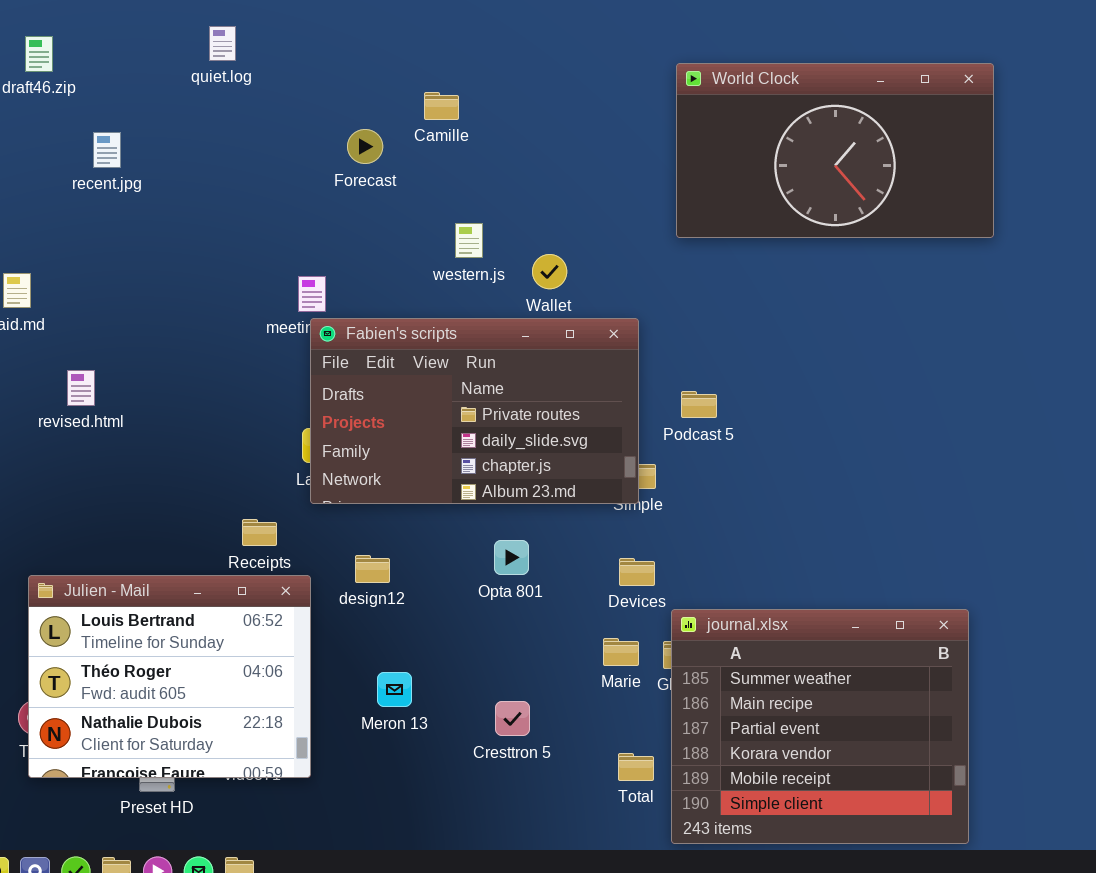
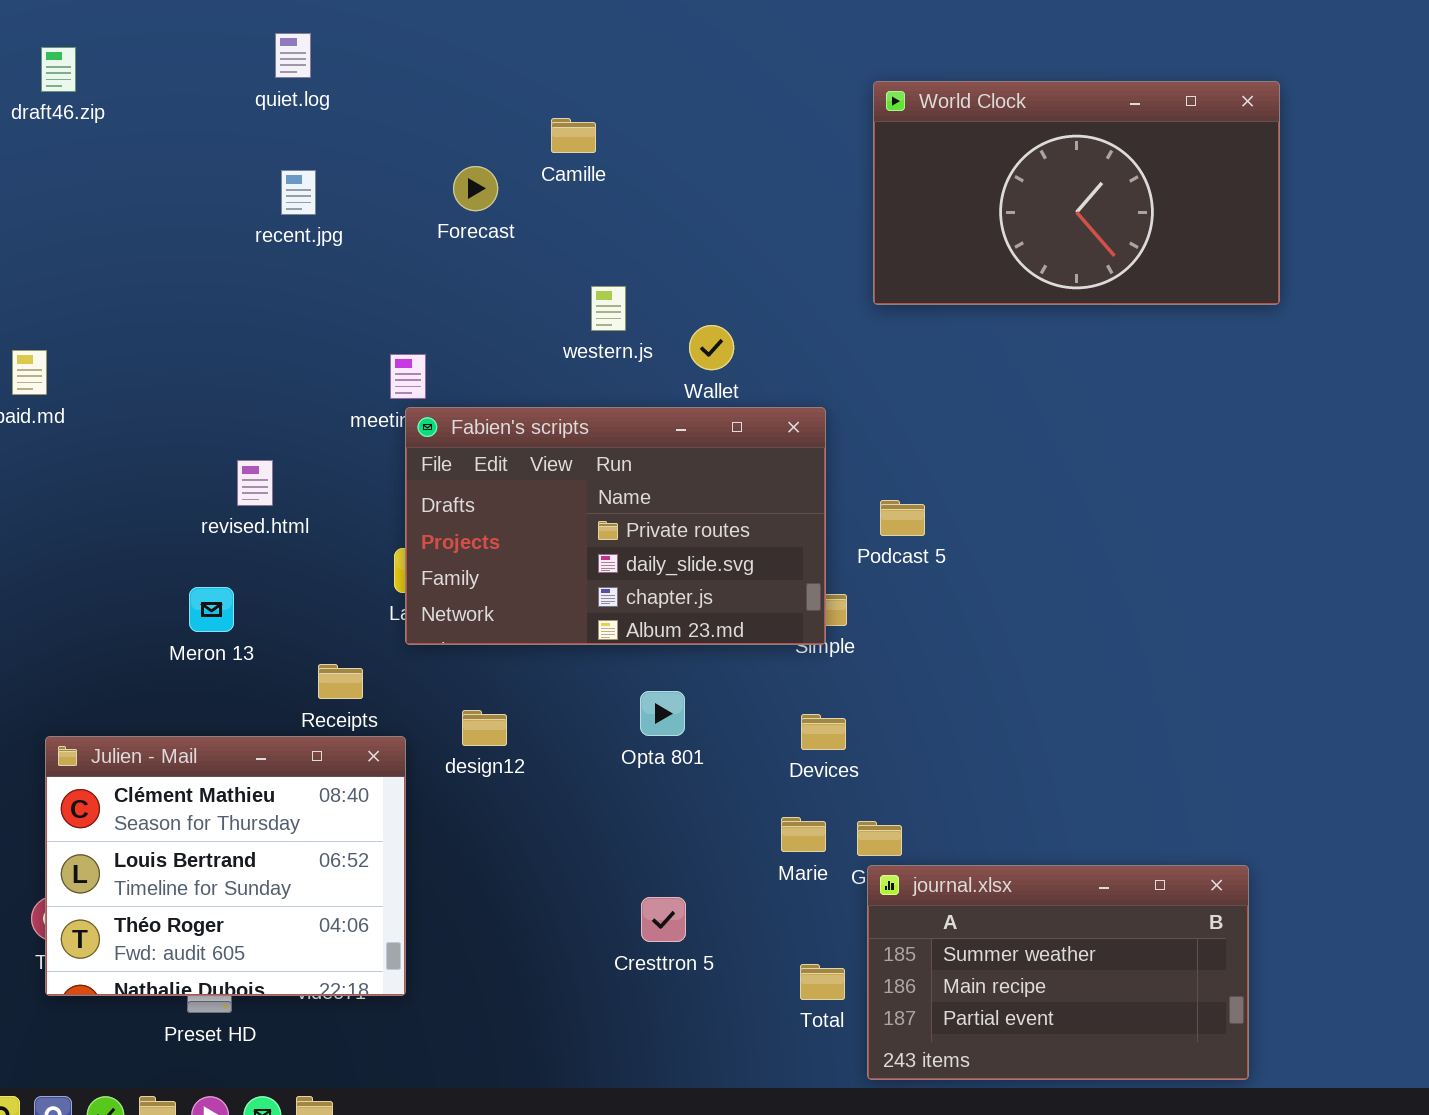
recent.jpg: [93,132,121,168] -> [281,170,316,215], moved
revised.html: [67,370,95,406] -> [237,460,273,506], moved
Julien - Mail: [28,575,311,778] -> [45,736,406,996], scrolled up 1 row
journal.xlsx: [671,609,969,844] -> [867,865,1249,1080], resized
Meron 13: [377,672,412,707] -> [189,587,234,632], moved

